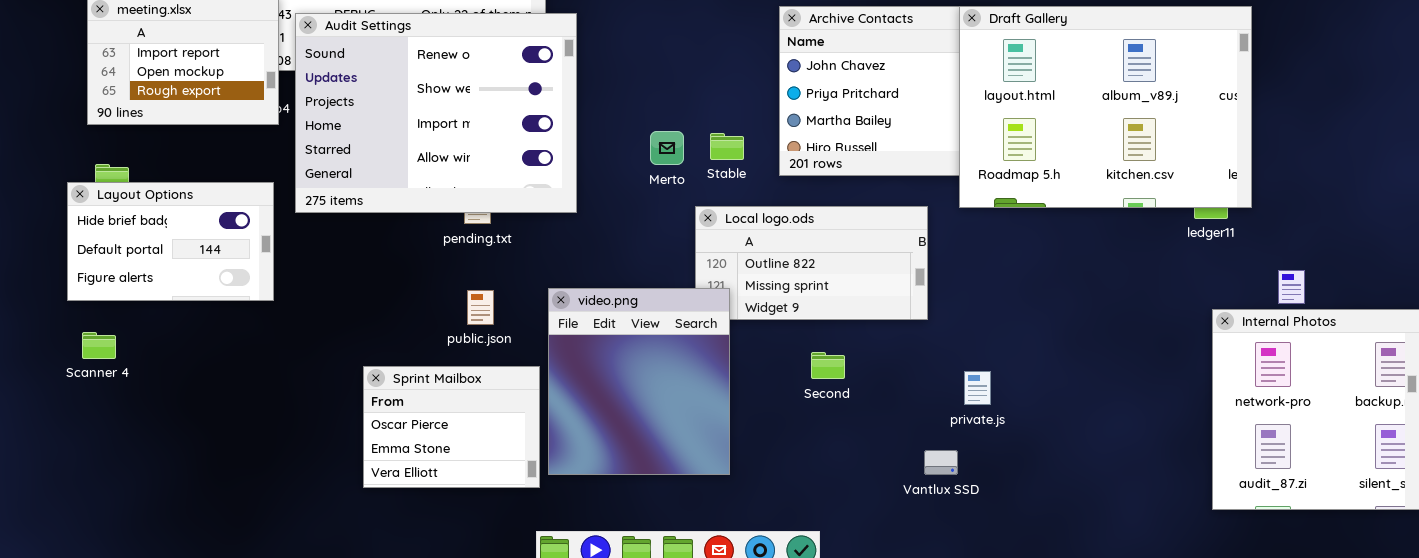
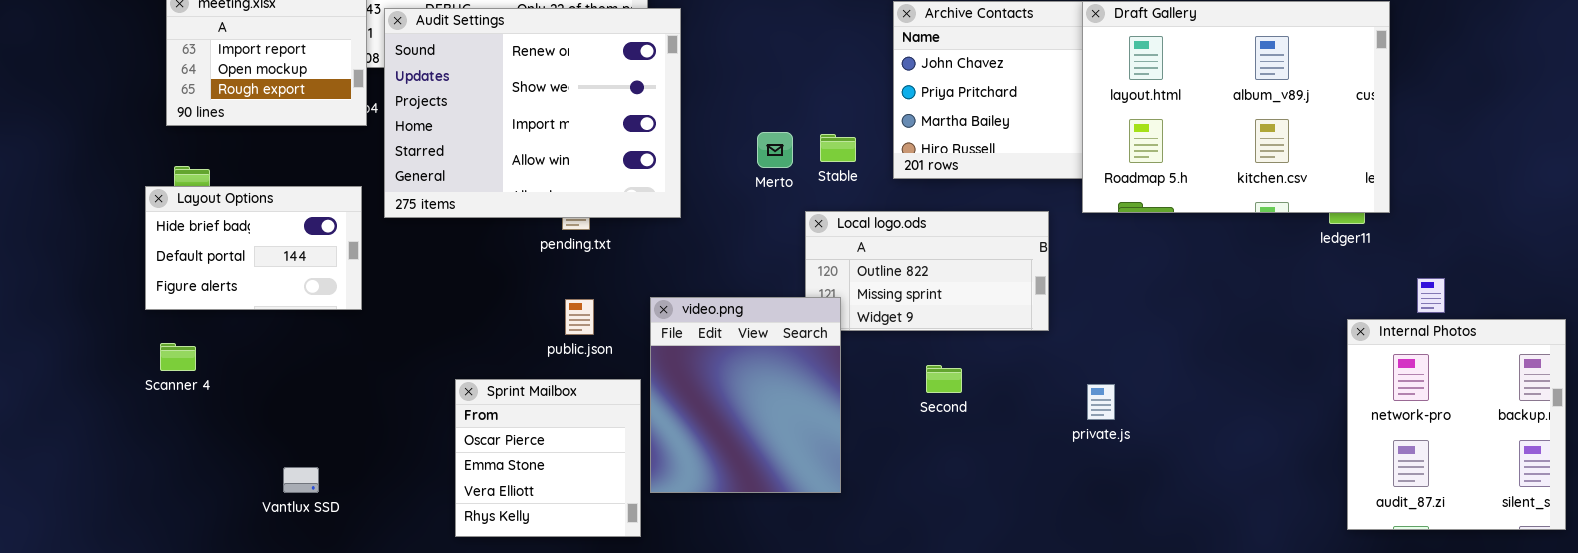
Sprint Mailbox: [363,366,540,488] -> [455,379,641,537], resized
Vantlux SSD: [924,450,958,475] -> [283,467,319,493], moved

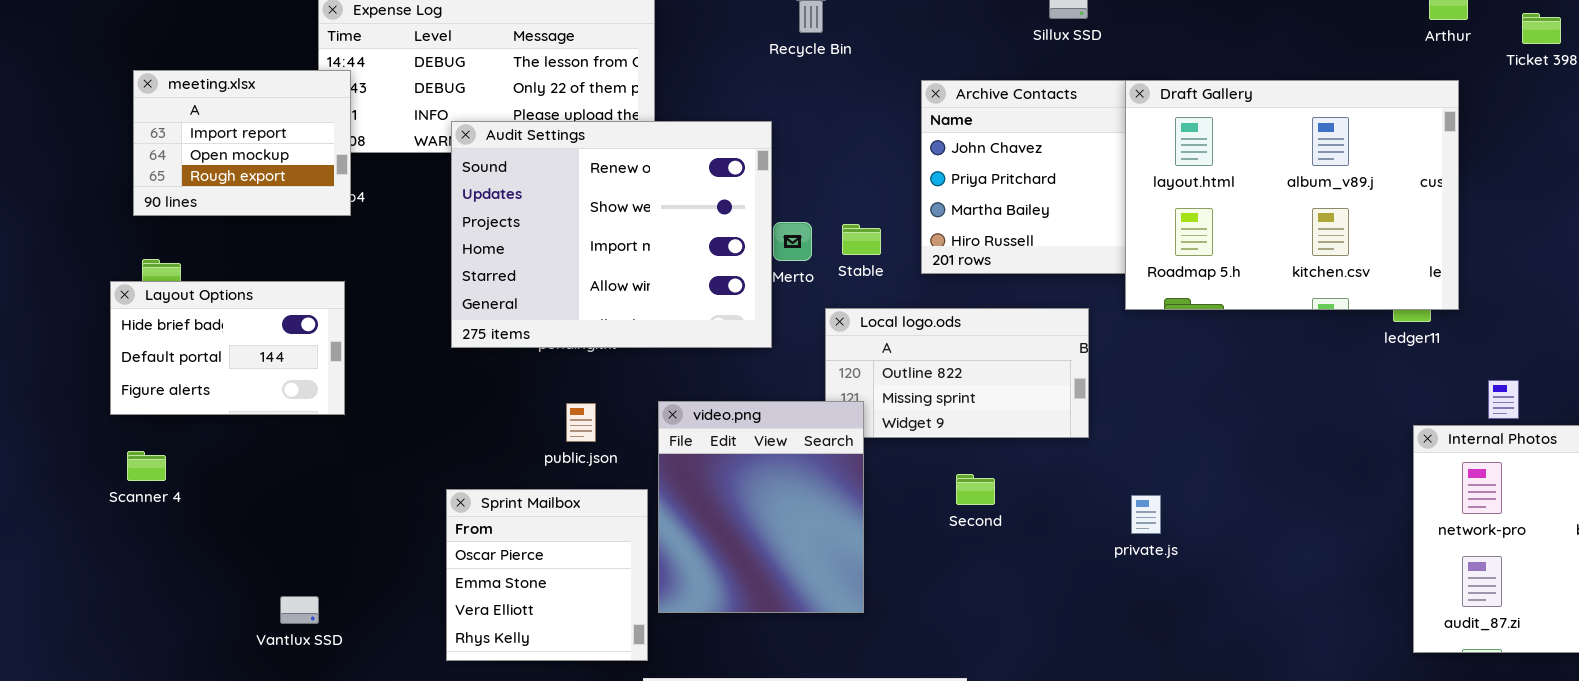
Audit Settings: [384,8,681,218] -> [451,121,772,348], moved
Vantlux SSD: [283,467,319,493] -> [280,596,319,624], moved

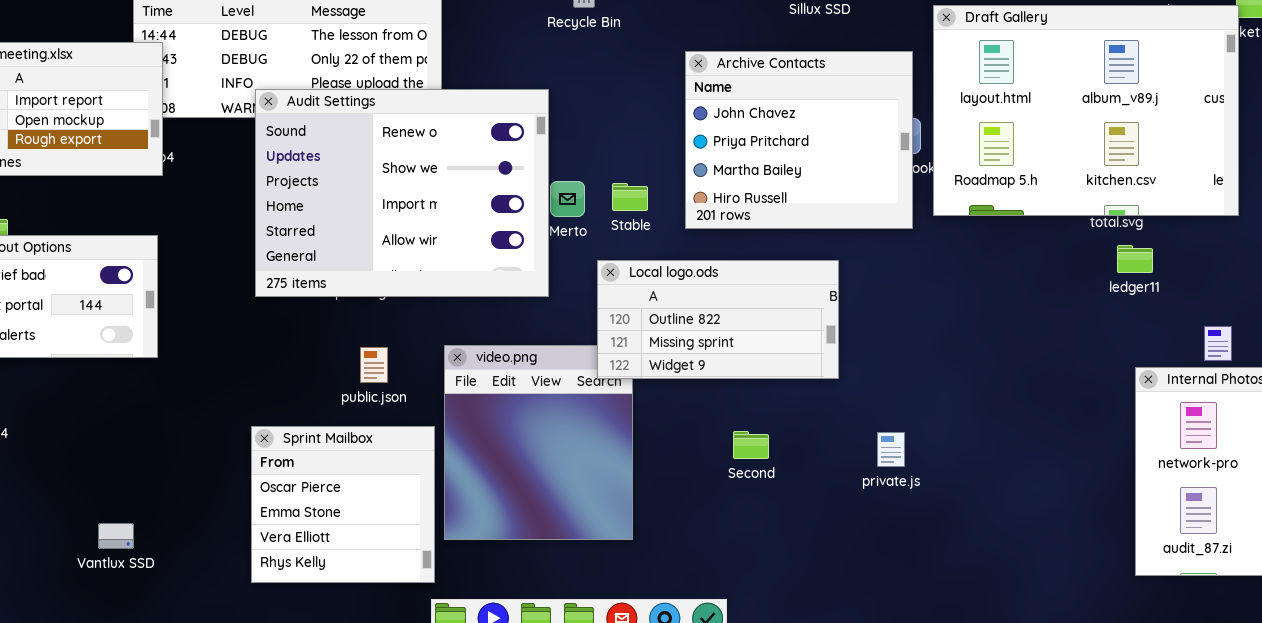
Draft Gallery: [1125,80,1459,310] -> [933,5,1239,216], moved
Local logo.ods: [825,308,1089,438] -> [597,260,839,379], raised
Second: [956,474,995,505] -> [733,431,769,459], moved

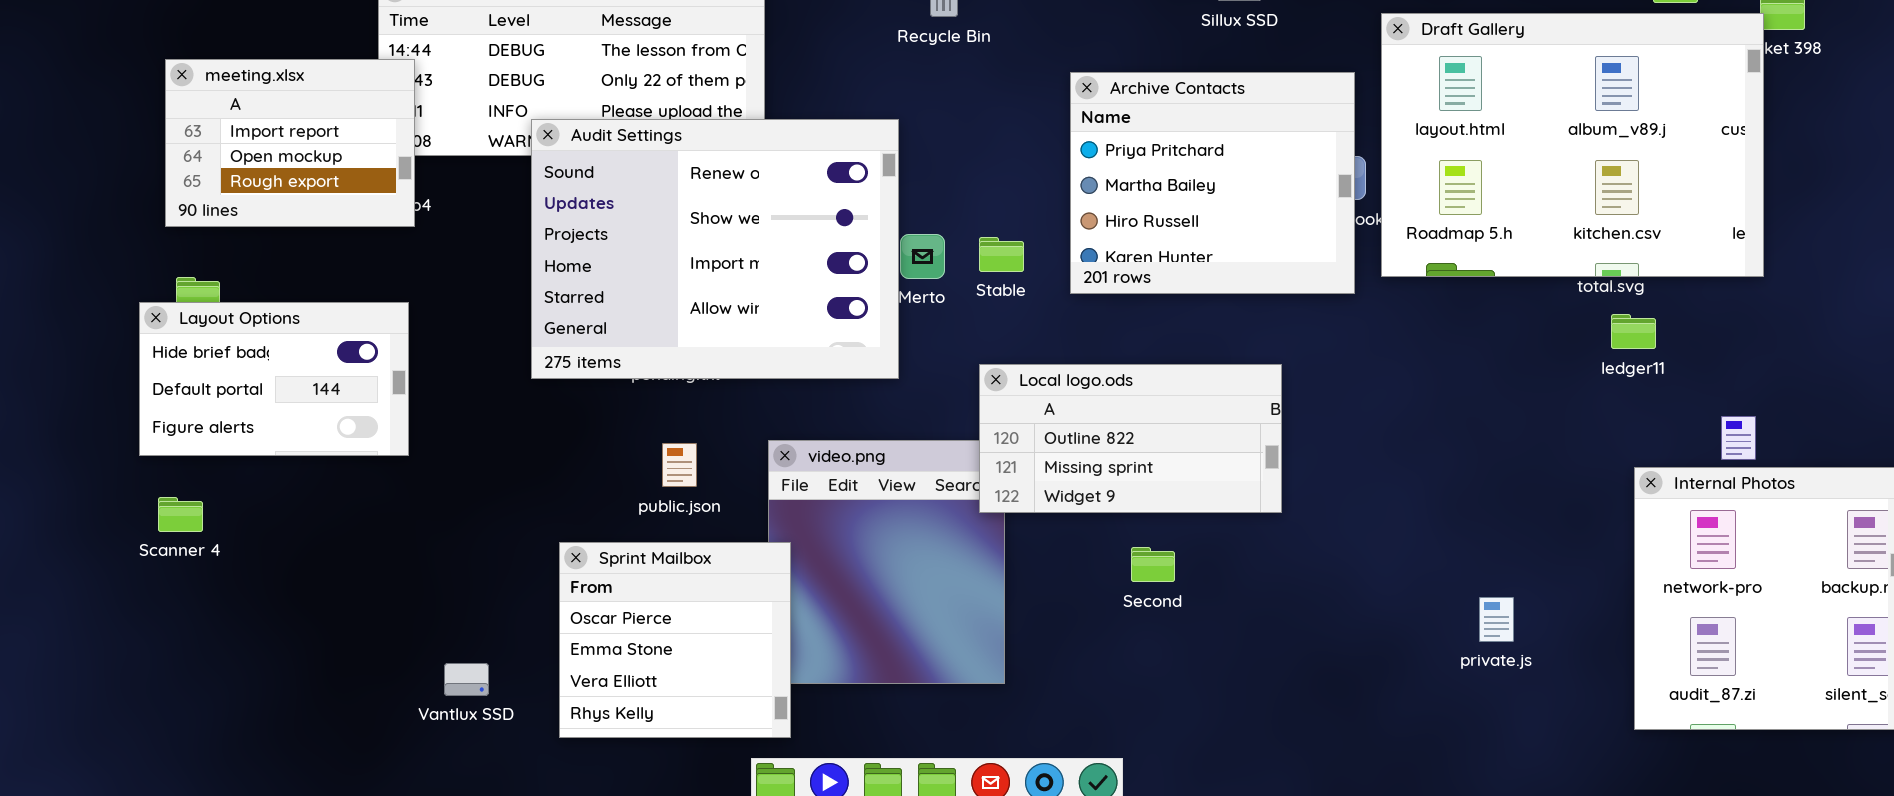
Archive Contacts: [685,51,913,229] -> [1070,72,1355,294], scrolled down 1 row
Local logo.ods: [597,260,839,379] -> [979,364,1282,513], moved
Sprint Mailbox: [251,426,435,583] -> [559,542,791,738], moved
private.js: [877,432,905,467] -> [1479,597,1514,642], moved
Vantlux SSD: [98,523,134,549] -> [444,663,489,696], moved

